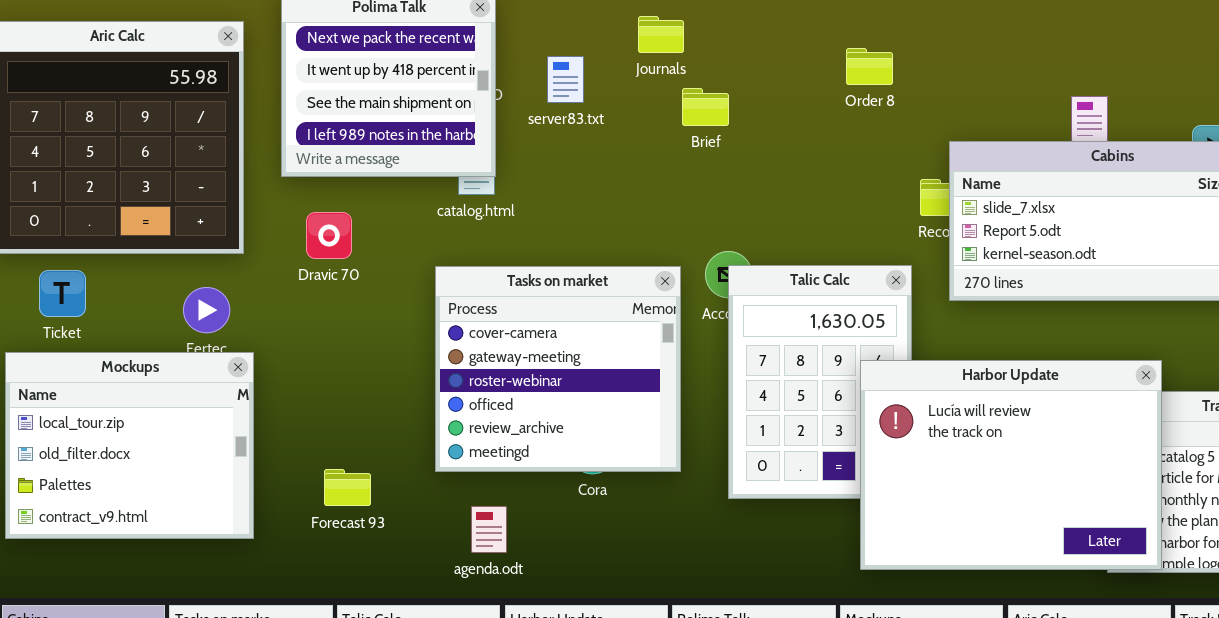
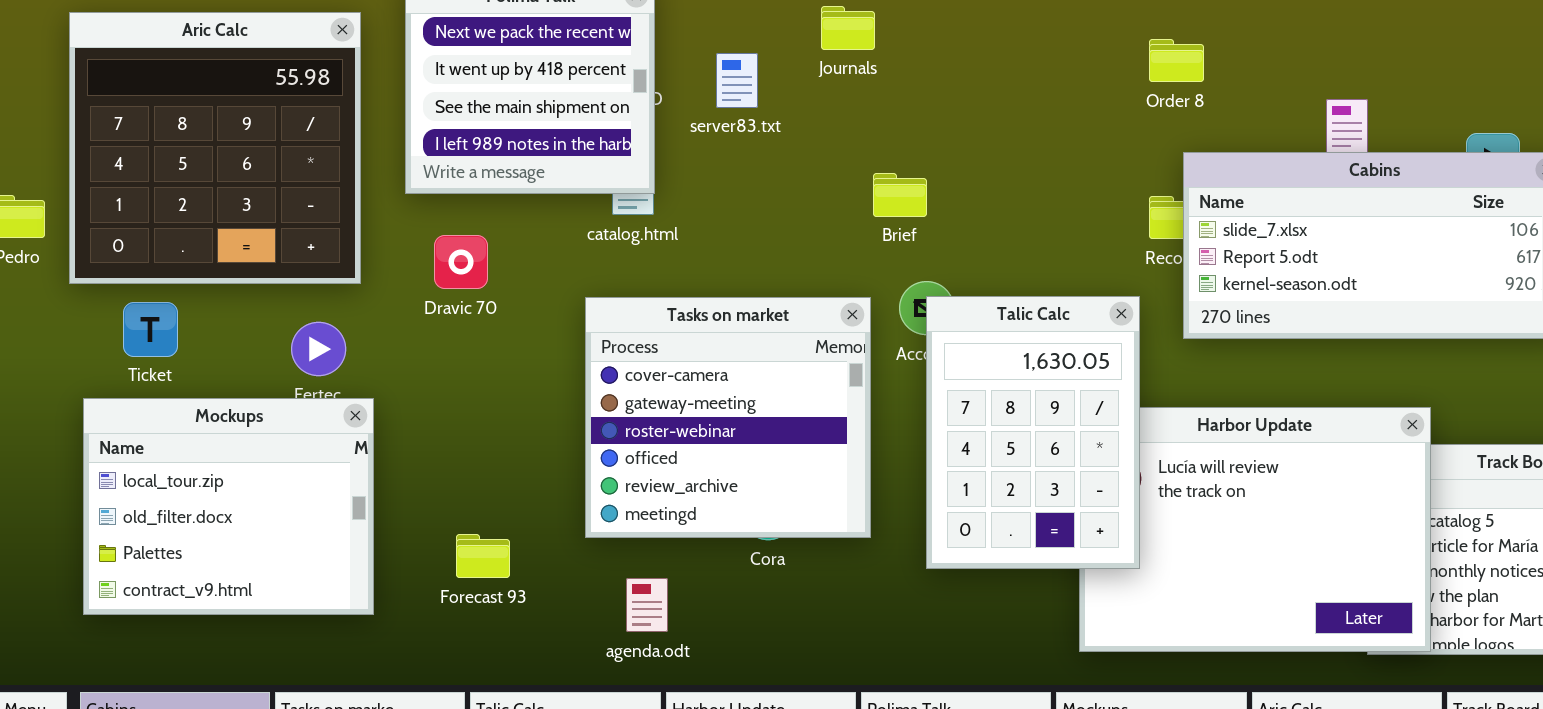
Order 8: [846,48,893,85] -> [1149,39,1204,82], moved
Brief: [682,88,729,126] -> [873,173,927,217], moved
Talic Calc: [728,265,912,499] -> [926,296,1140,569], raised

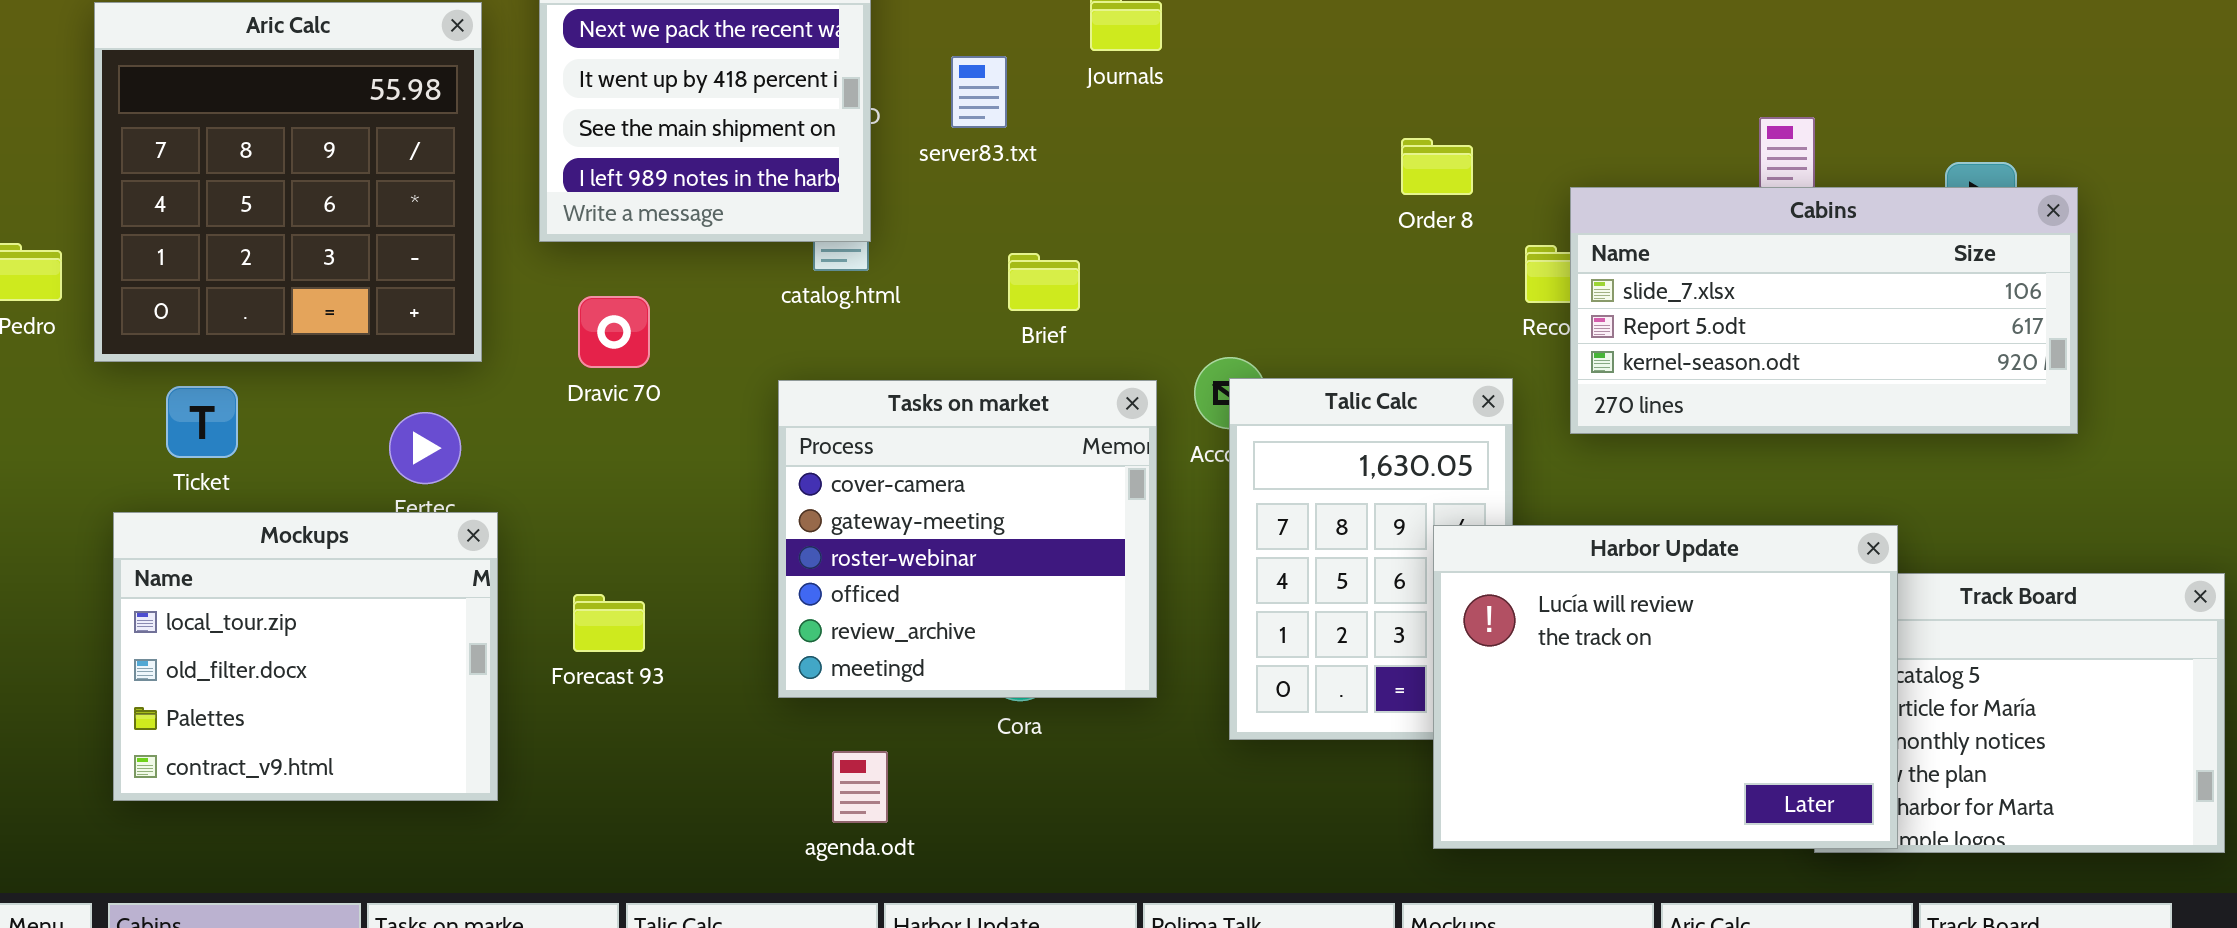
Order 8: [1149,39,1204,82] -> [1401,138,1473,195], moved
Brief: [873,173,927,217] -> [1008,253,1080,311], moved
Harbor Update: [1079,407,1431,652] -> [1433,525,1898,849], raised
Forecast 93: [456,534,510,578] -> [573,594,645,652], moved

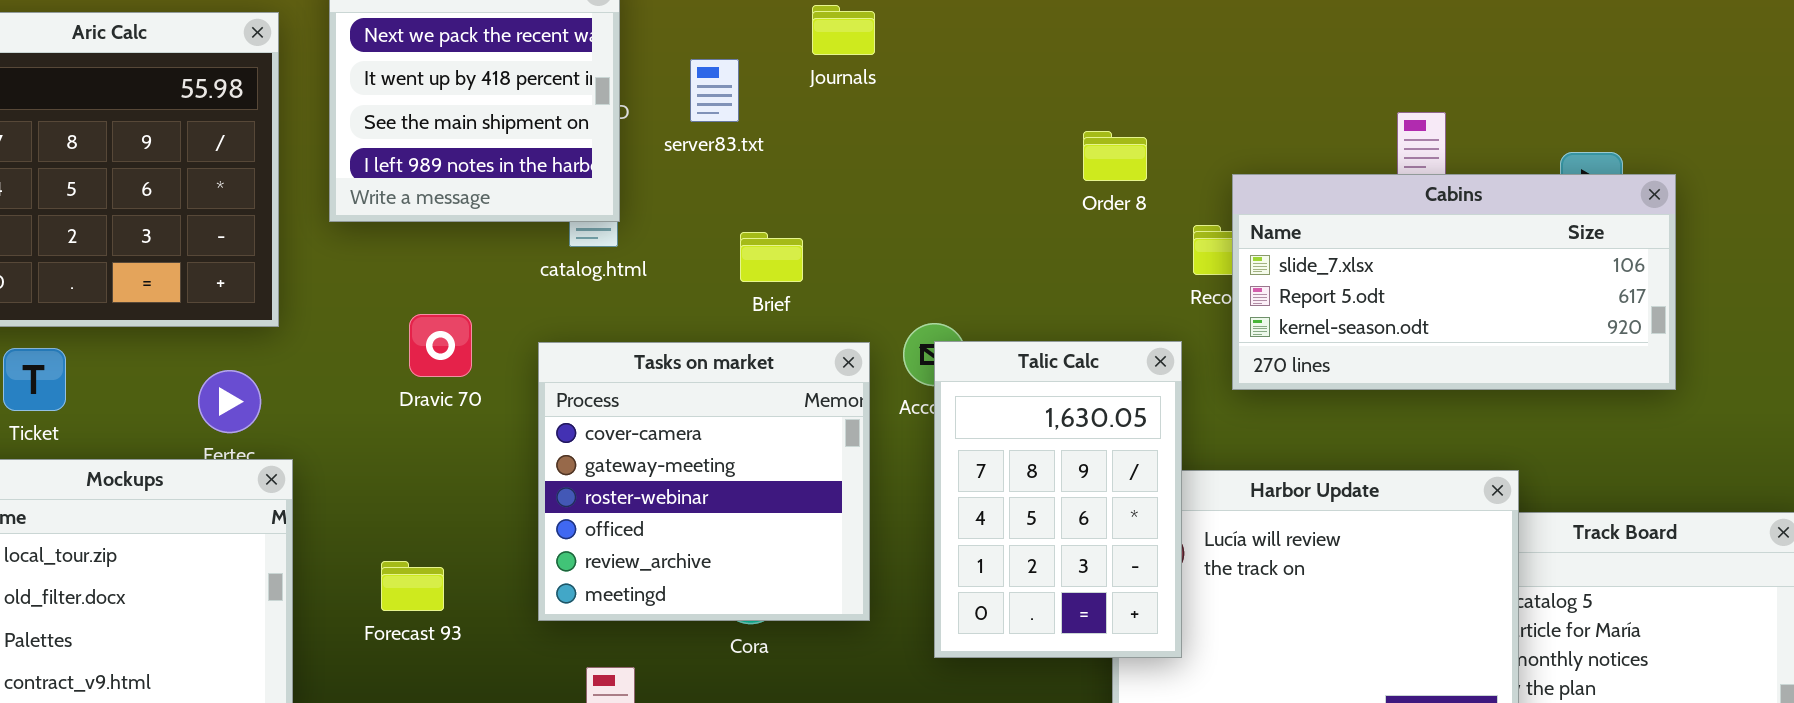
Dravic 70: [578,296,650,368] -> [409,314,472,377], moved
Talic Calc: [1229,378,1513,740] -> [934,341,1182,658], raised
Forecast 93: [573,594,645,652] -> [381,561,444,611], moved

